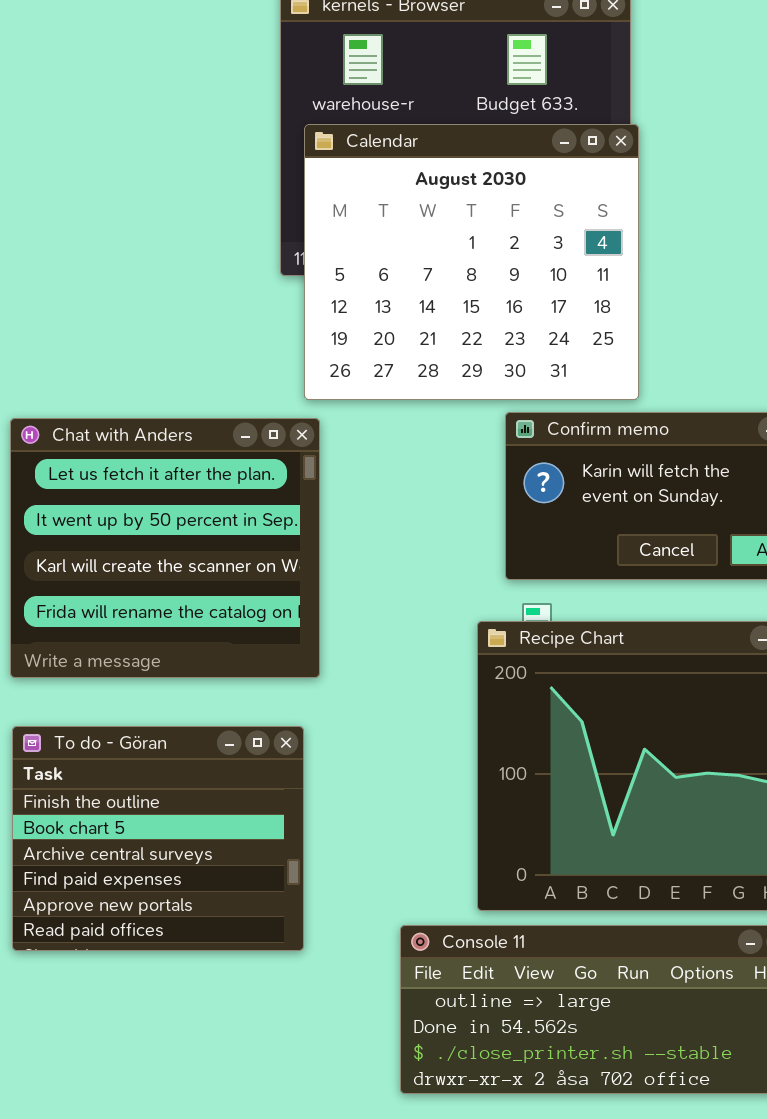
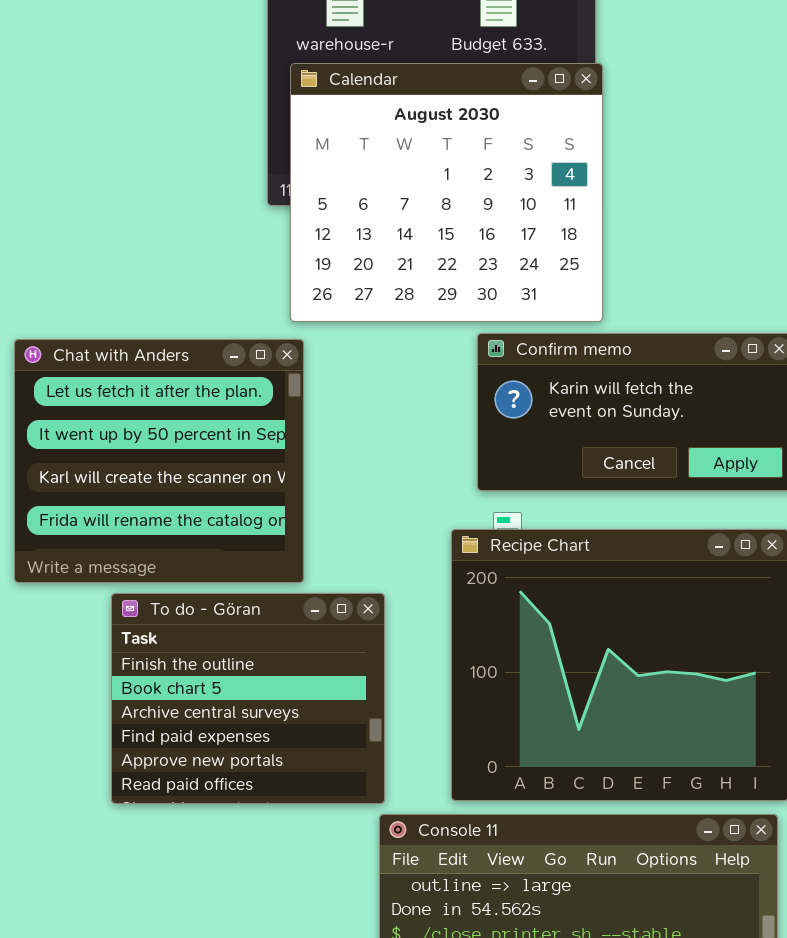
To do - Göran: [12,726,304,951] -> [111,593,385,804], moved

